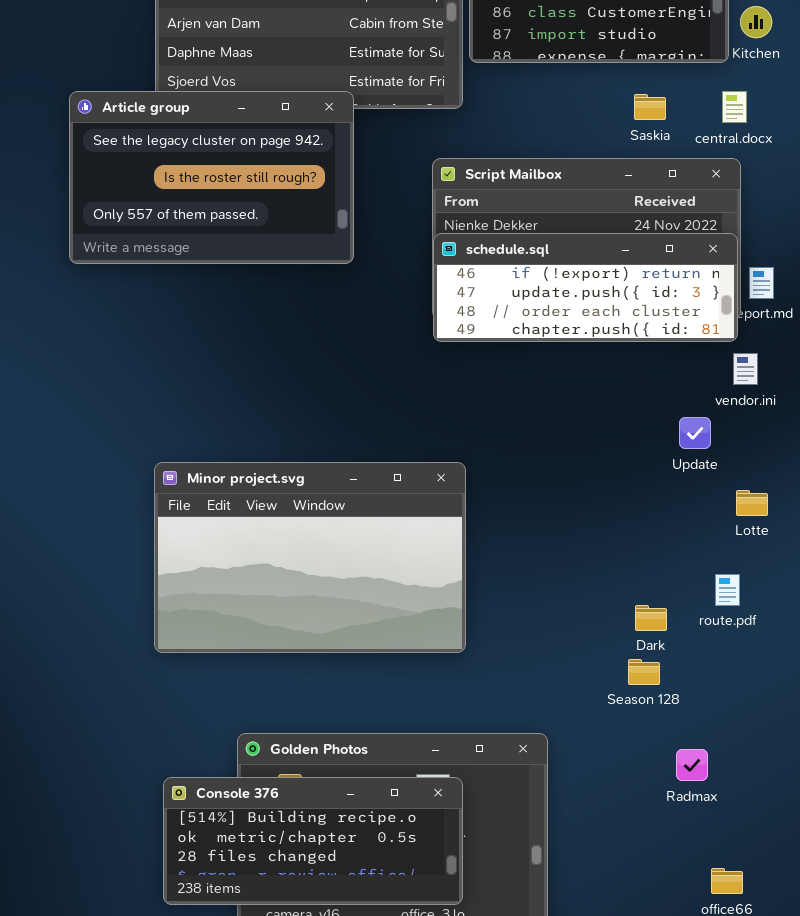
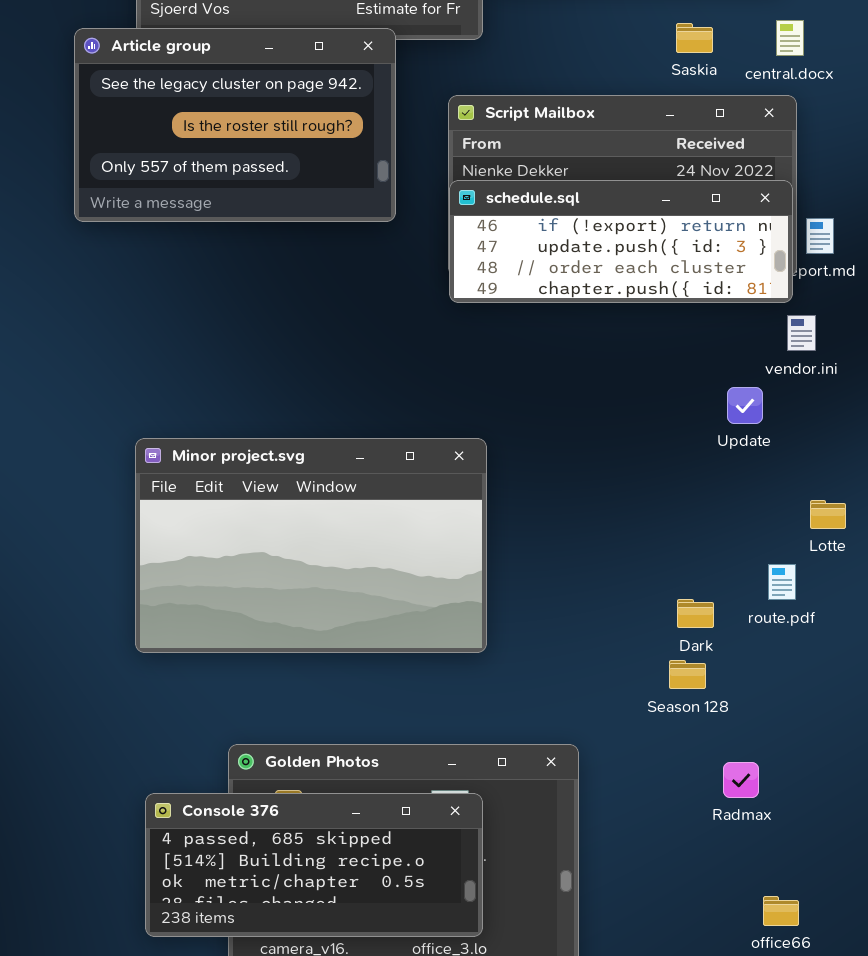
Article group: [69,91,354,264] -> [74,28,396,222], moved
Lotte: [736,490,768,516] -> [810,500,846,529], moved
Console 376: [163,777,463,905] -> [145,793,483,937], scrolled up 1 row

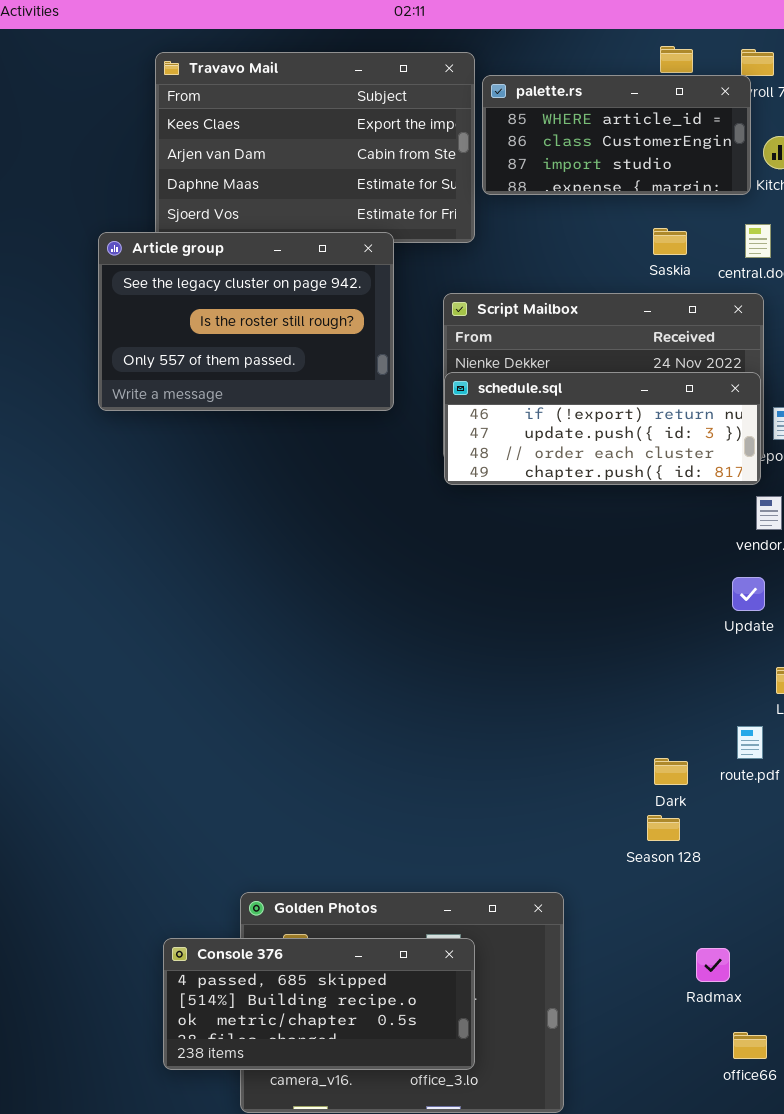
Update: [727,387,763,424] -> [732,577,765,611], moved
Minor project.svg: [135,438,487,653] -> none, closed
Radmax: [723,762,759,798] -> [696,948,730,982], moved

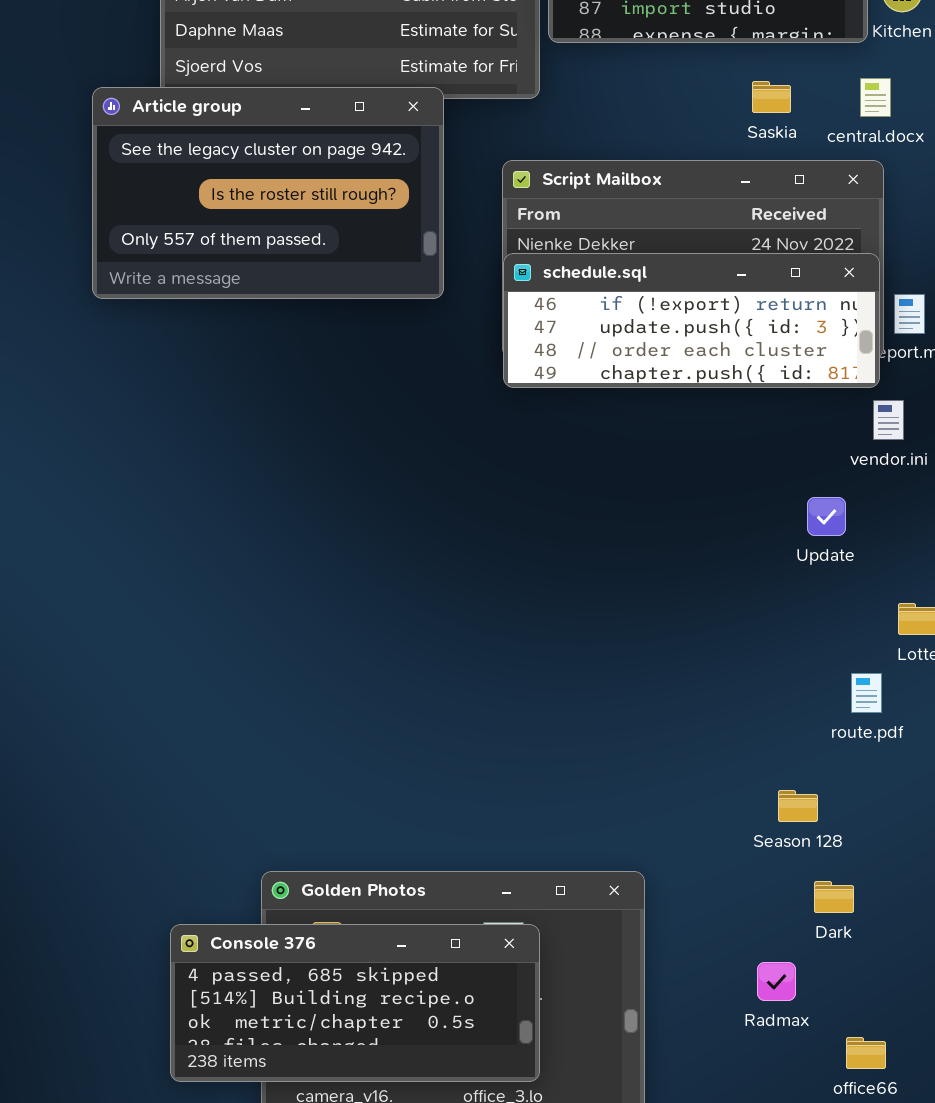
Update: [732,577,765,611] -> [807,497,846,536], moved
Dark: [654,758,688,785] -> [814,881,854,913], moved
Season 128: [647,815,680,841] -> [778,790,818,822], moved
Radmax: [696,948,730,982] -> [757,962,796,1001], moved

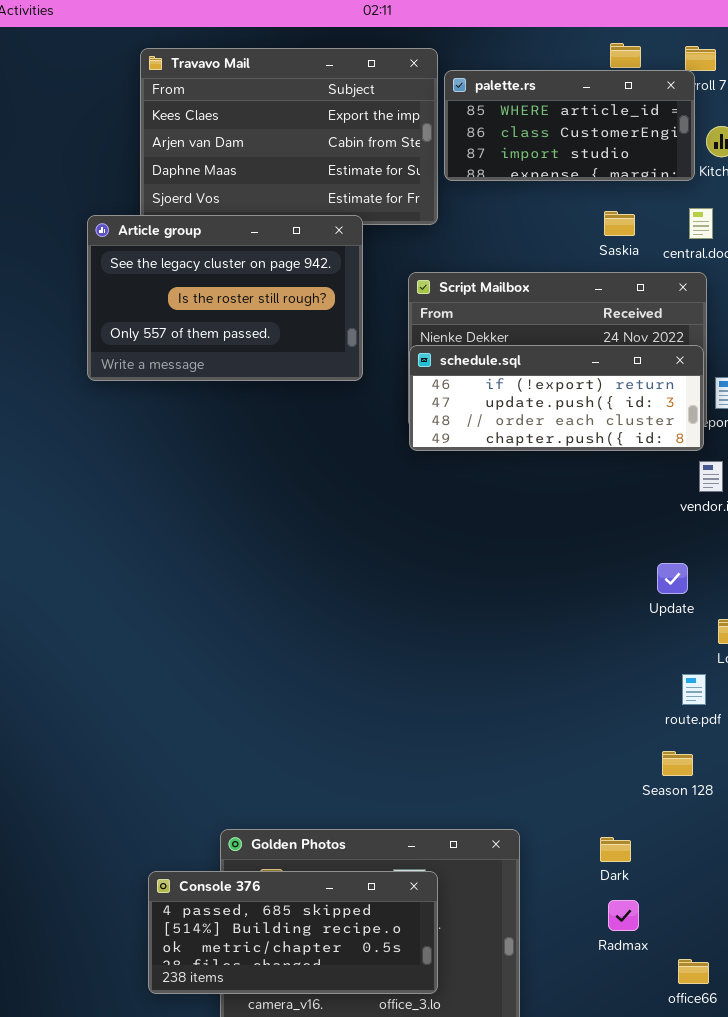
Update: [807,497,846,536] -> [657,563,688,594], moved
Season 128: [778,790,818,822] -> [662,751,693,776], moved
Dark: [814,881,854,913] -> [600,837,631,862], moved

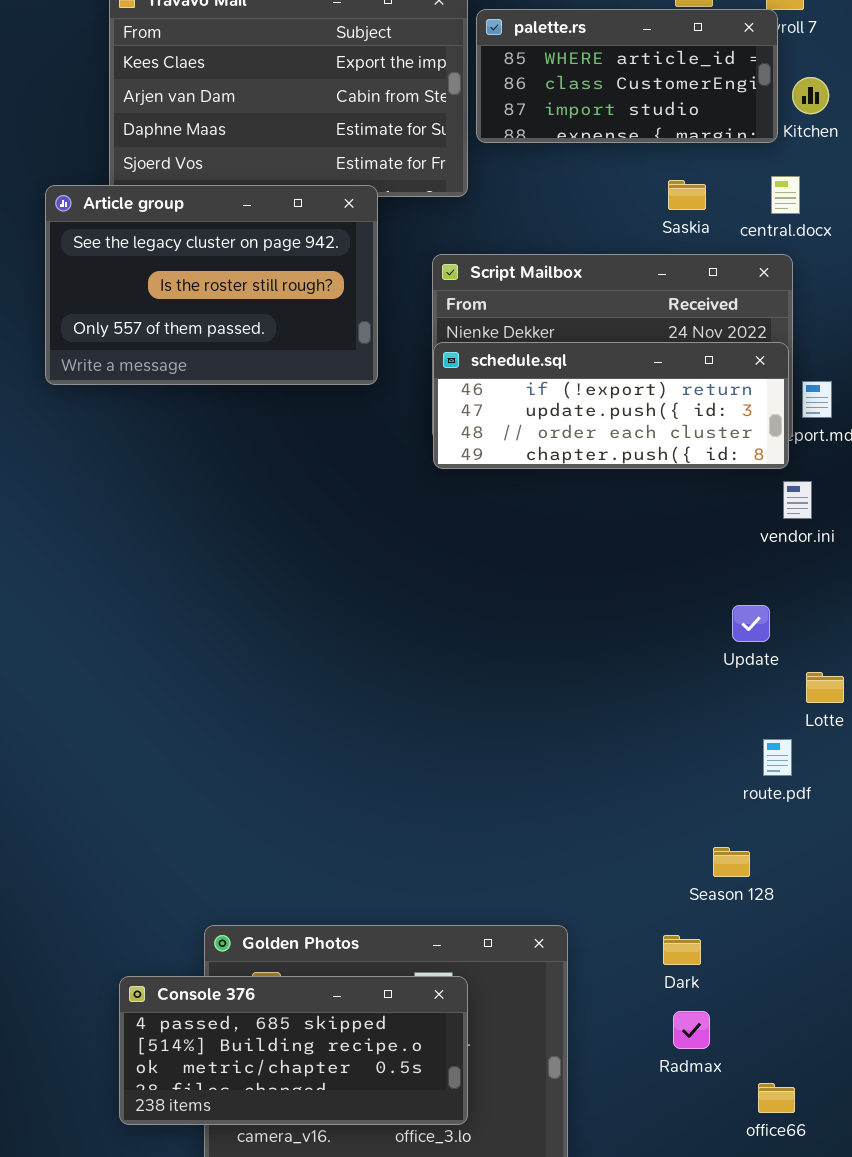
Season 128: [662,751,693,776] -> [713,847,750,877], moved

